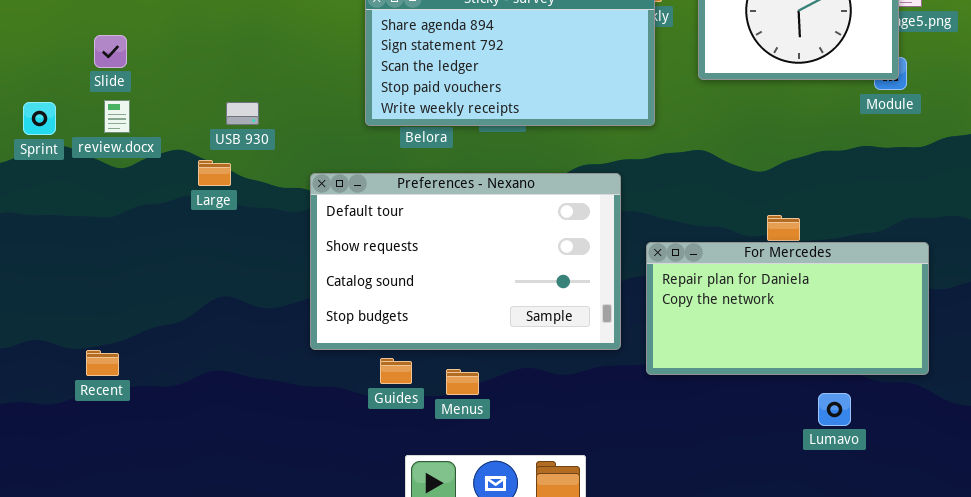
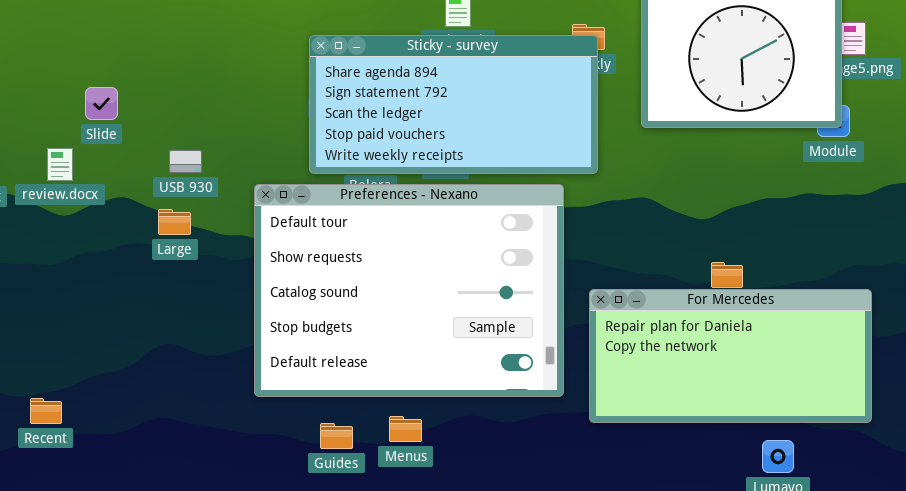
Slide: [94,35,127,68] -> [85,87,118,120], moved
Large: [198,160,231,186] -> [158,209,191,235], moved
Preferences - Nexano: [310,173,621,350] -> [254,184,564,397], resized
Guides: [380,358,412,384] -> [320,423,353,449], moved

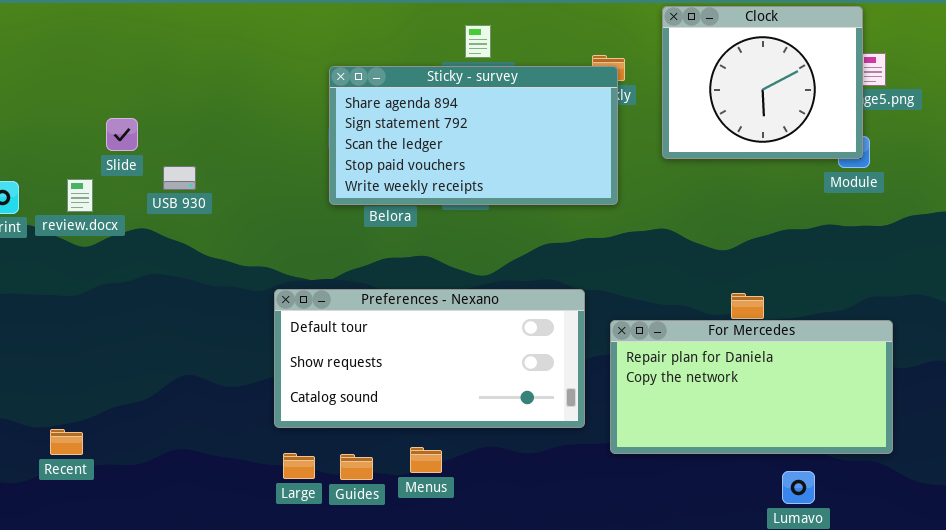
USB 930: [169,150,202,173] -> [163,166,196,190], moved
Preferences - Nexano: [254,184,564,397] -> [274,289,585,428], resized
Large: [158,209,191,235] -> [283,453,315,479], moved

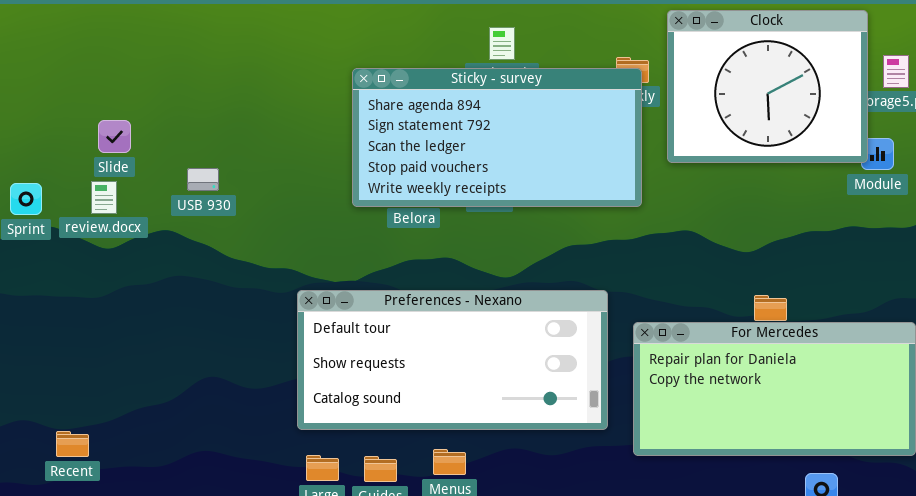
Clock: [662,6,863,159] -> [667,10,868,163], moved
Slide: [106,118,138,151] -> [98,120,131,153], moved
Recent: [50,429,83,455] -> [56,431,89,457], moved

